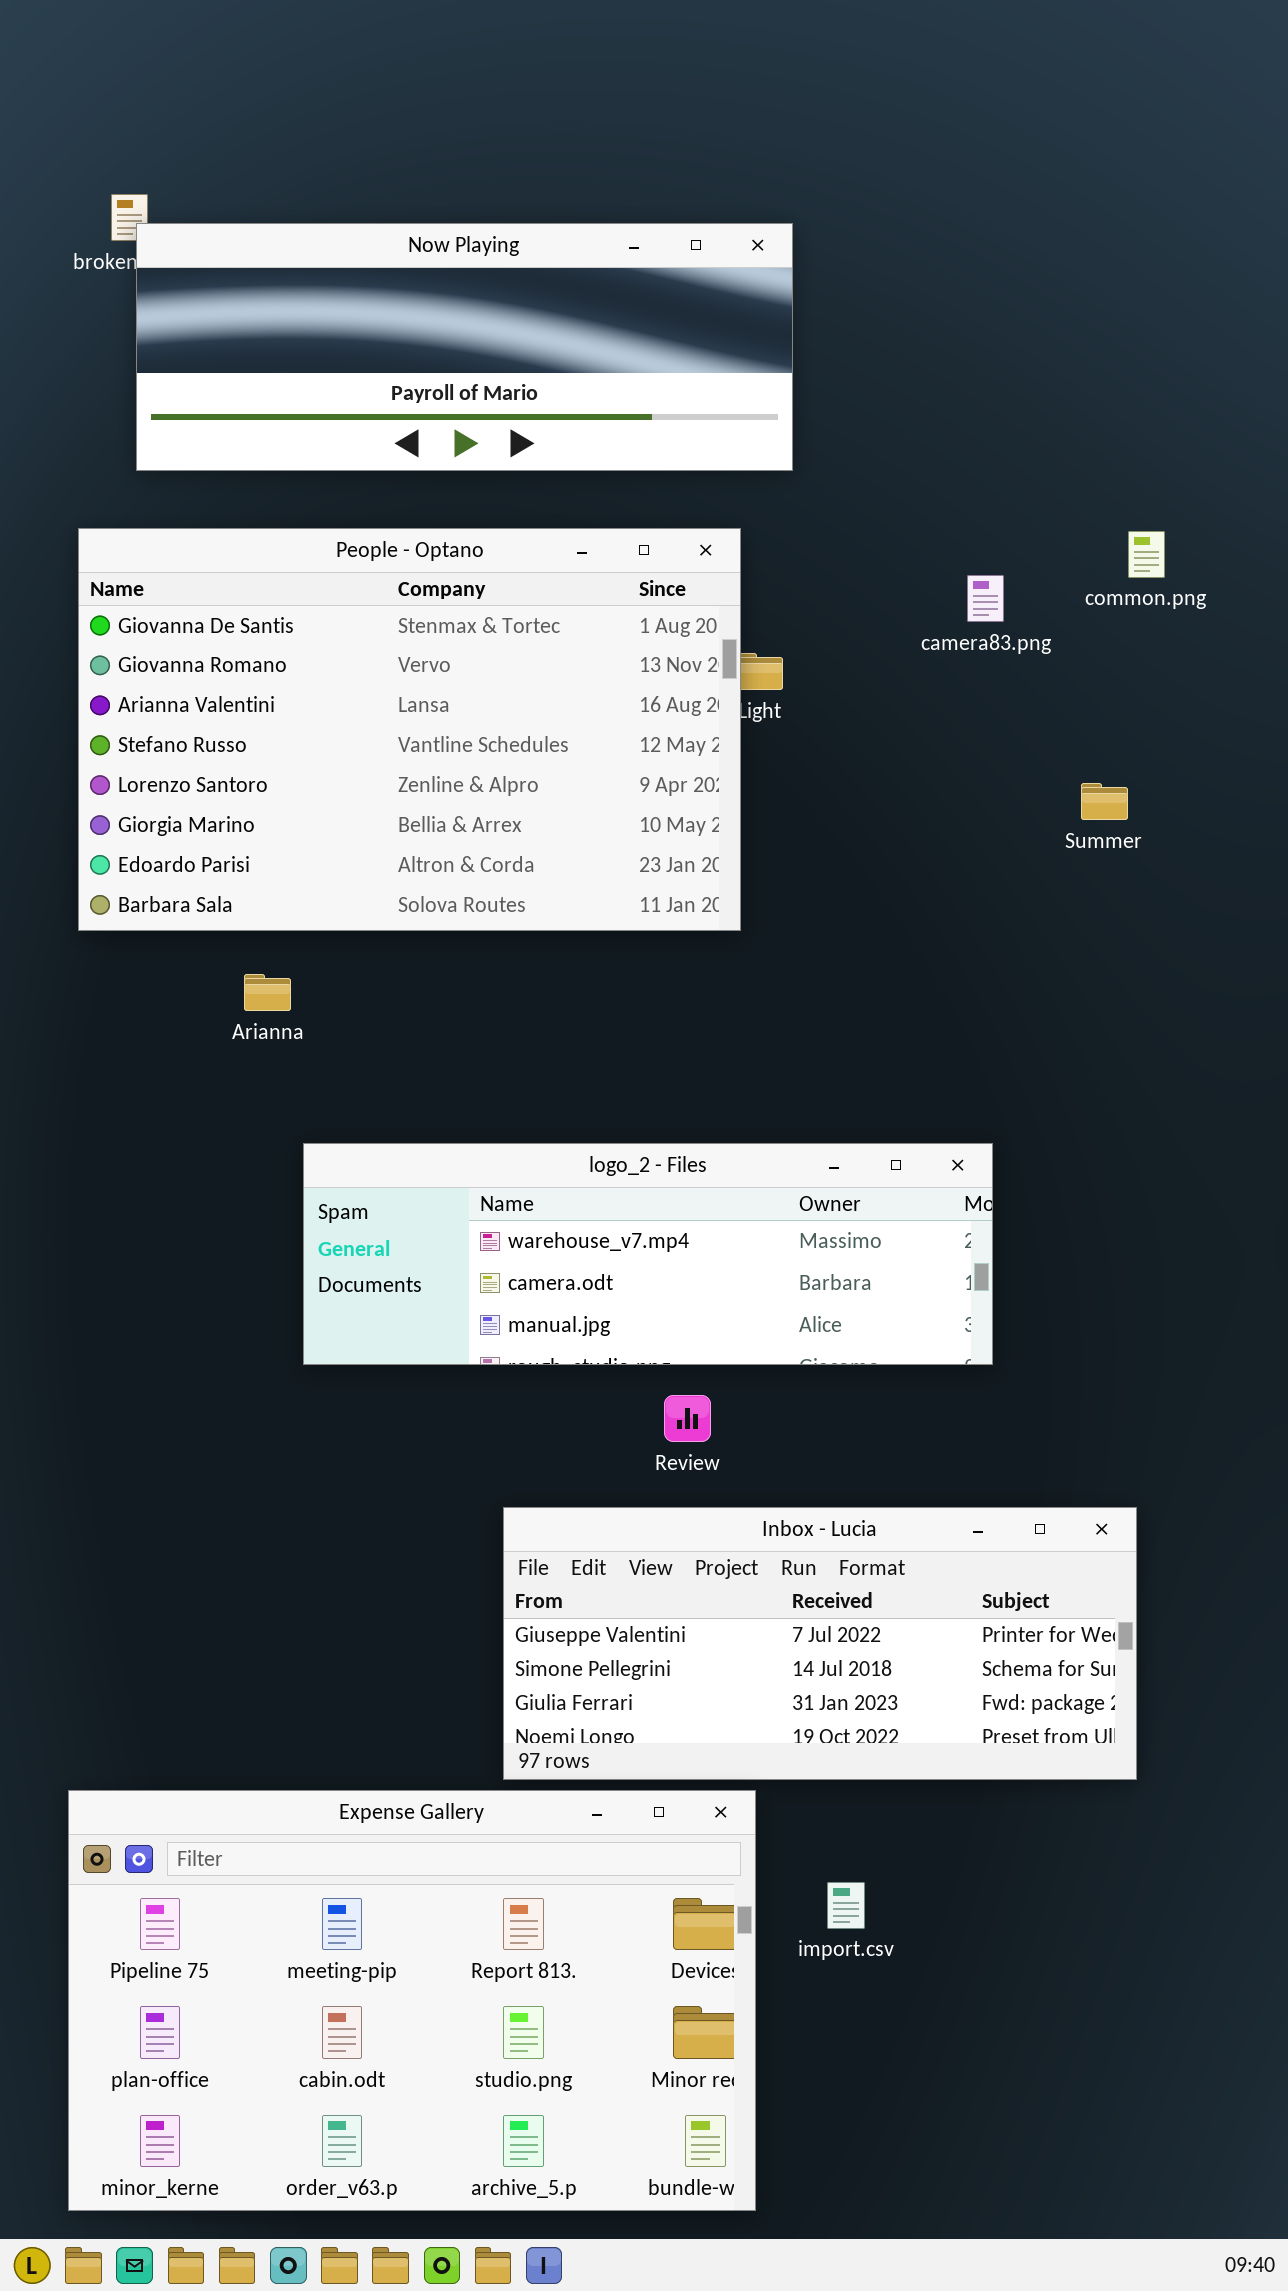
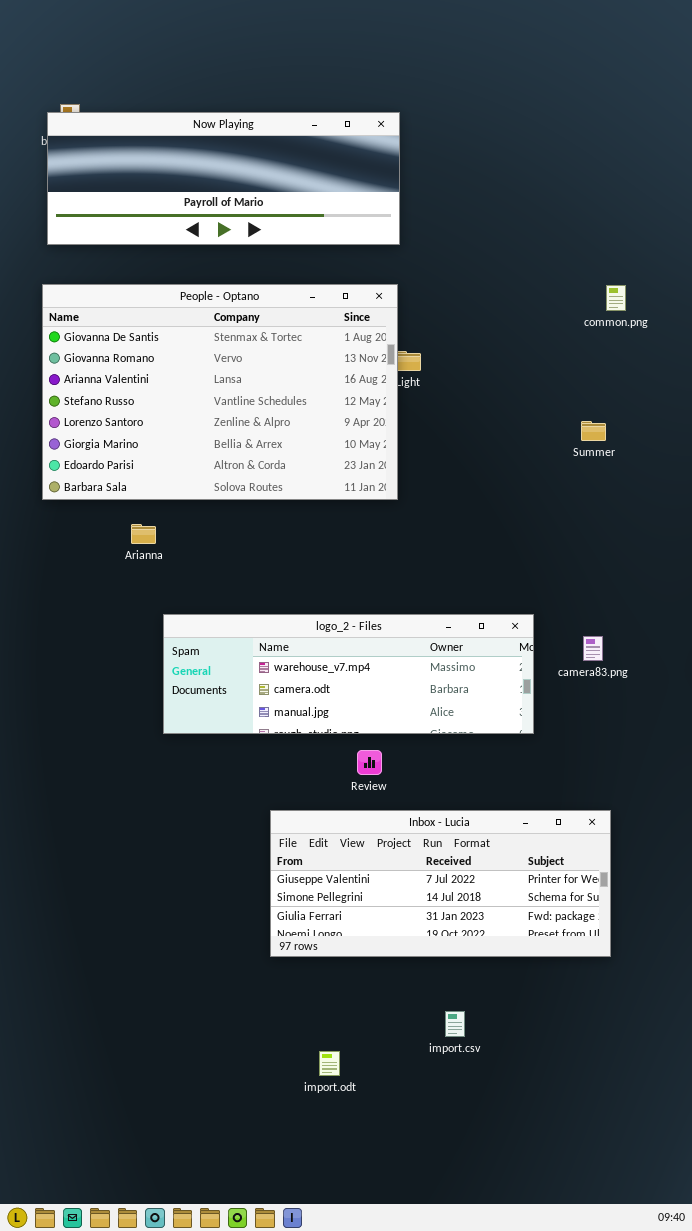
Now Playing: [136,223,793,471] -> [47,112,400,245], moved
camera83.png: [967,575,1004,622] -> [583,636,603,661], moved
Expense Gallery: [68,1790,756,2211] -> none, closed

